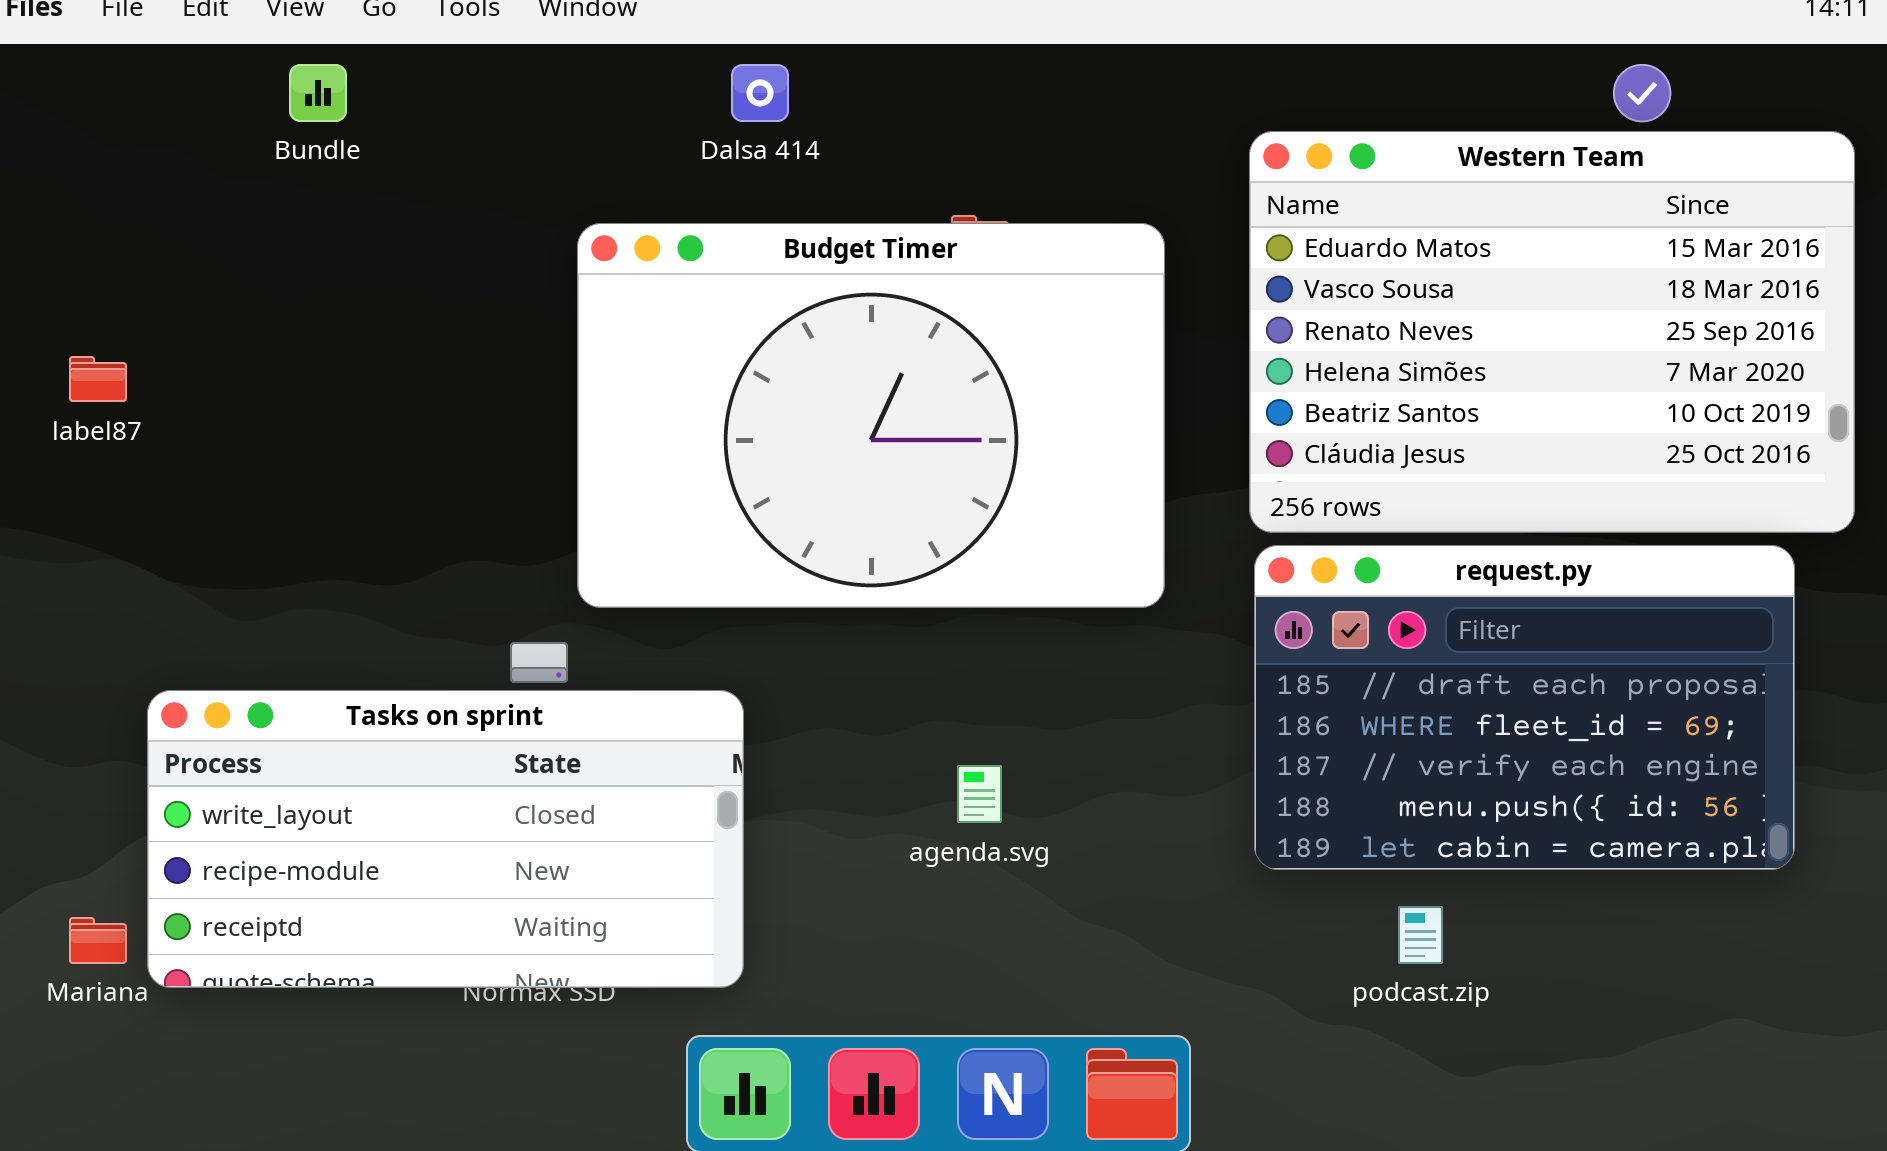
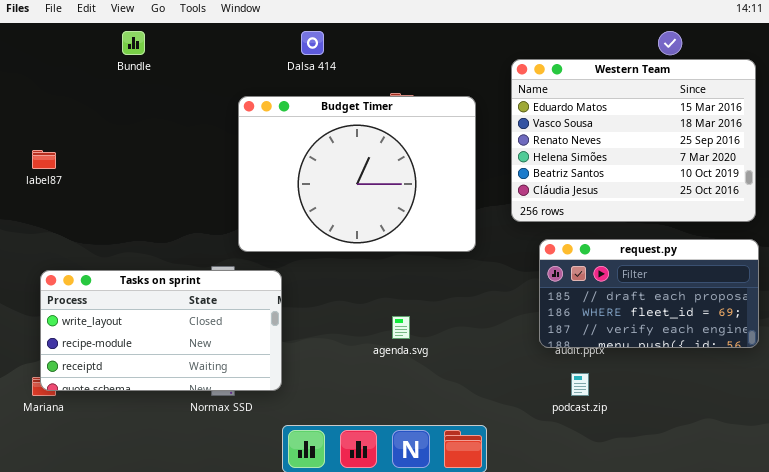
request.py: [1254,545,1795,870] -> [539,239,759,348], moved, resized
Tasks on sprint: [147,690,744,988] -> [40,270,282,391], moved

